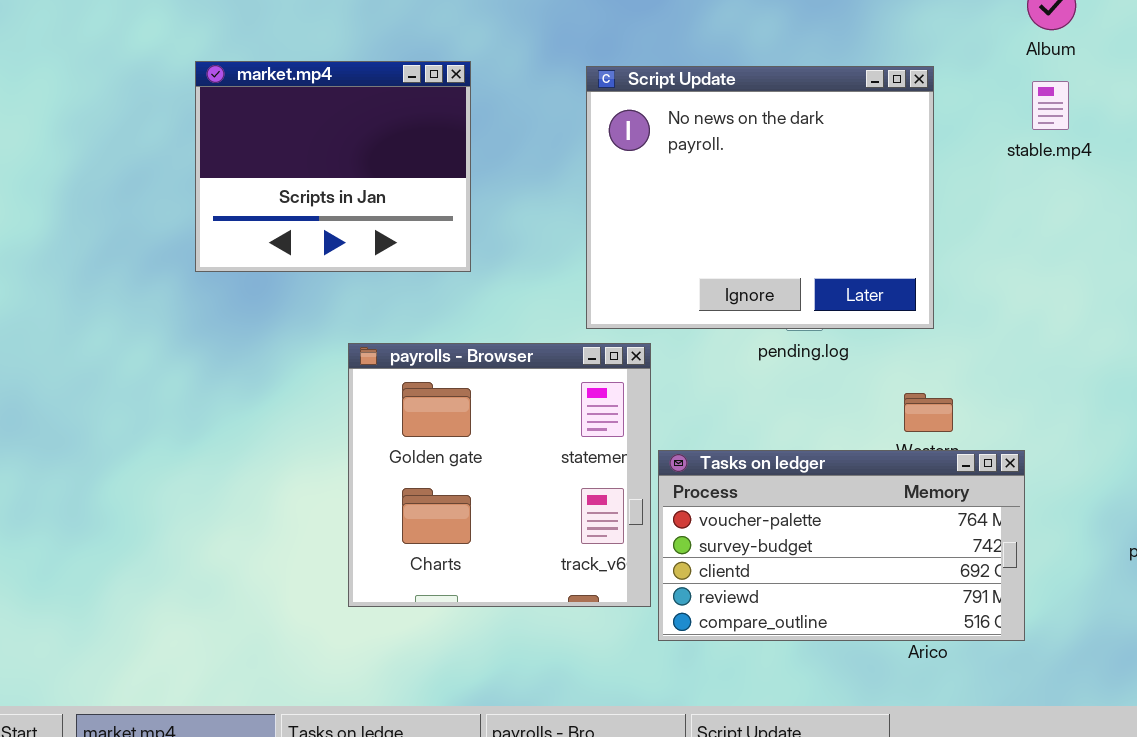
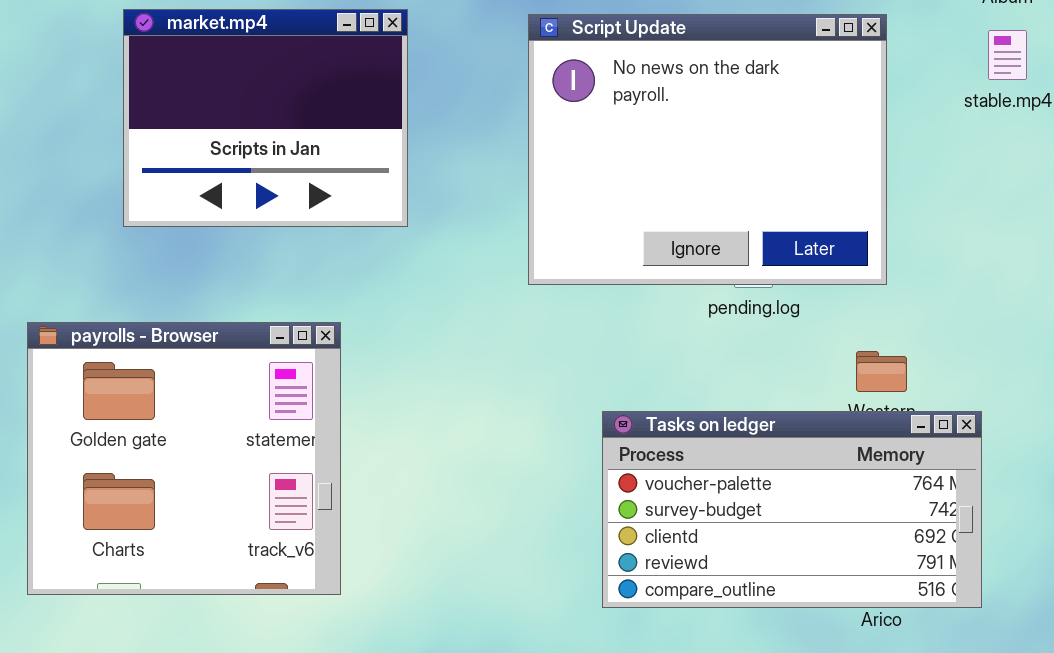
payrolls - Browser: [348,343,651,607] -> [27,322,341,595], moved

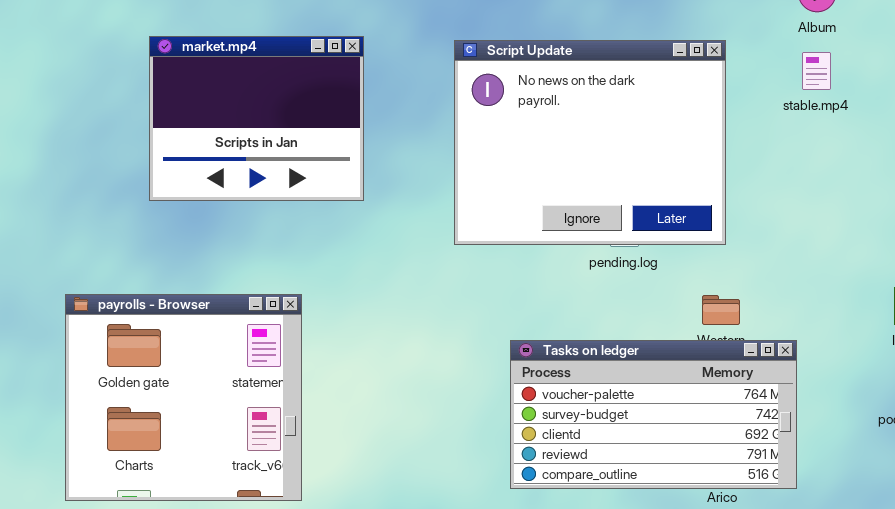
payrolls - Browser: [27,322,341,595] -> [65,294,302,501], moved

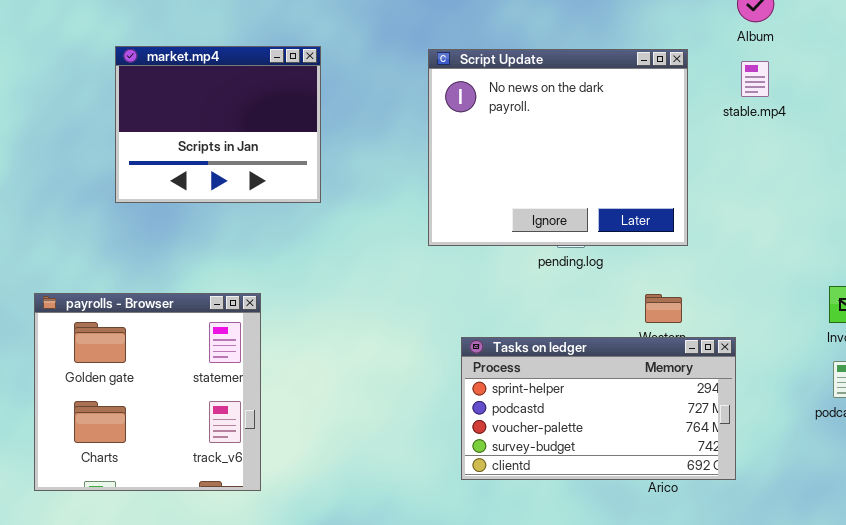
Script Update: [454,40,726,245] -> [428,49,688,246], moved
Tasks on ledger: [510,340,797,489] -> [461,337,736,480], scrolled up 2 rows

